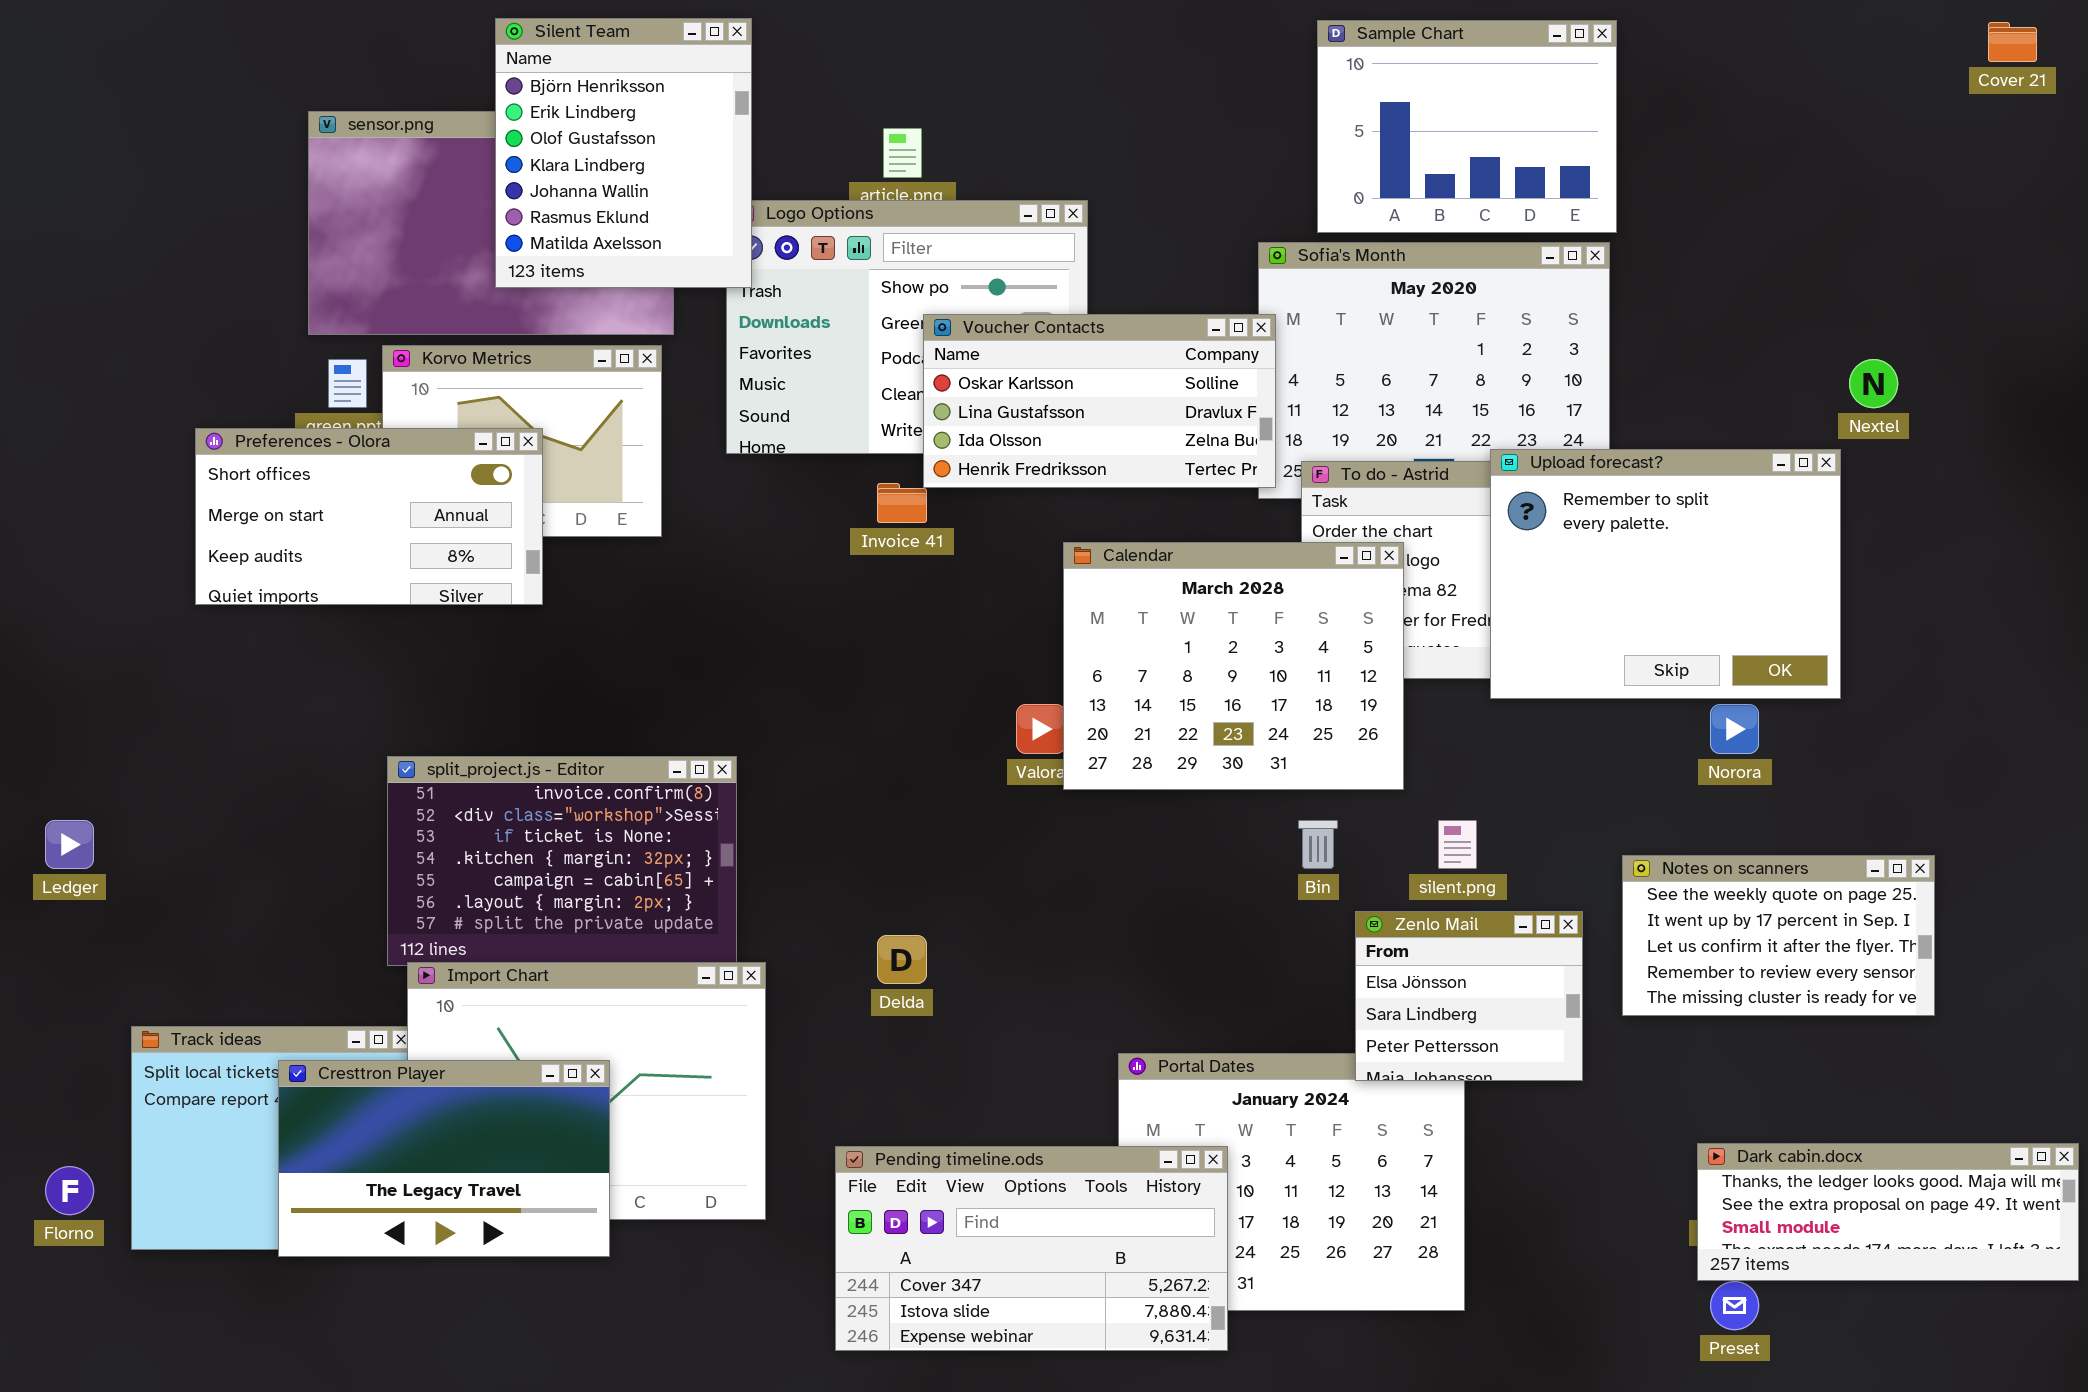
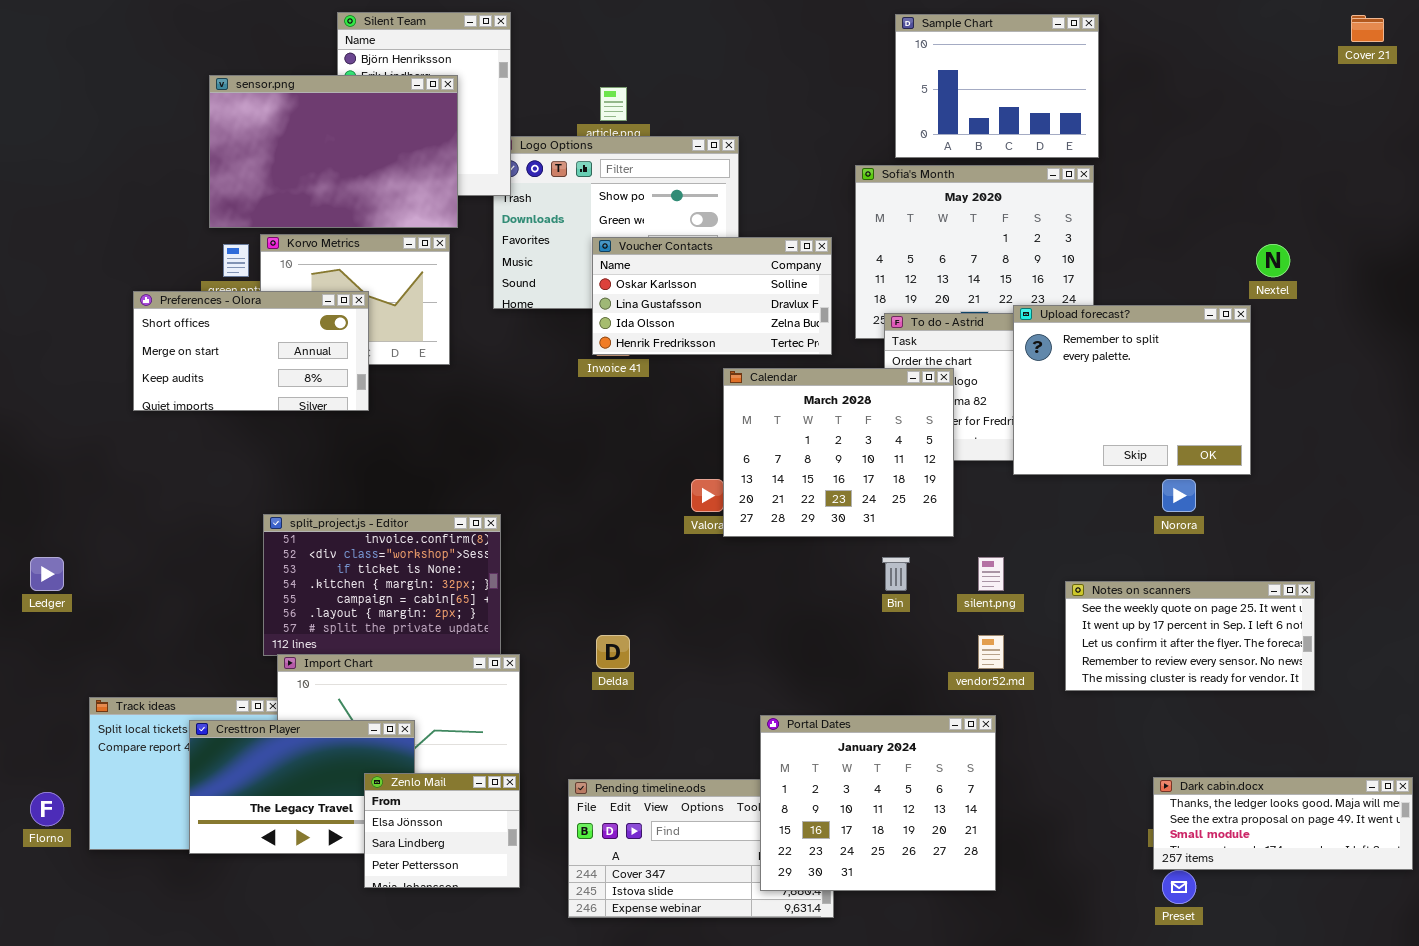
sensor.png: [308,111,674,335] -> [209,75,458,228], raised
Voucher Contacts: [923,314,1276,488] -> [592,237,832,355], moved
Notes on scanners: [1622,855,1935,1016] -> [1065,581,1315,691], resized
Zenlo Mail: [1355,911,1583,1081] -> [364,773,520,888], moved
Portal Dates: [1118,1053,1465,1311] -> [760,715,996,891], raised

